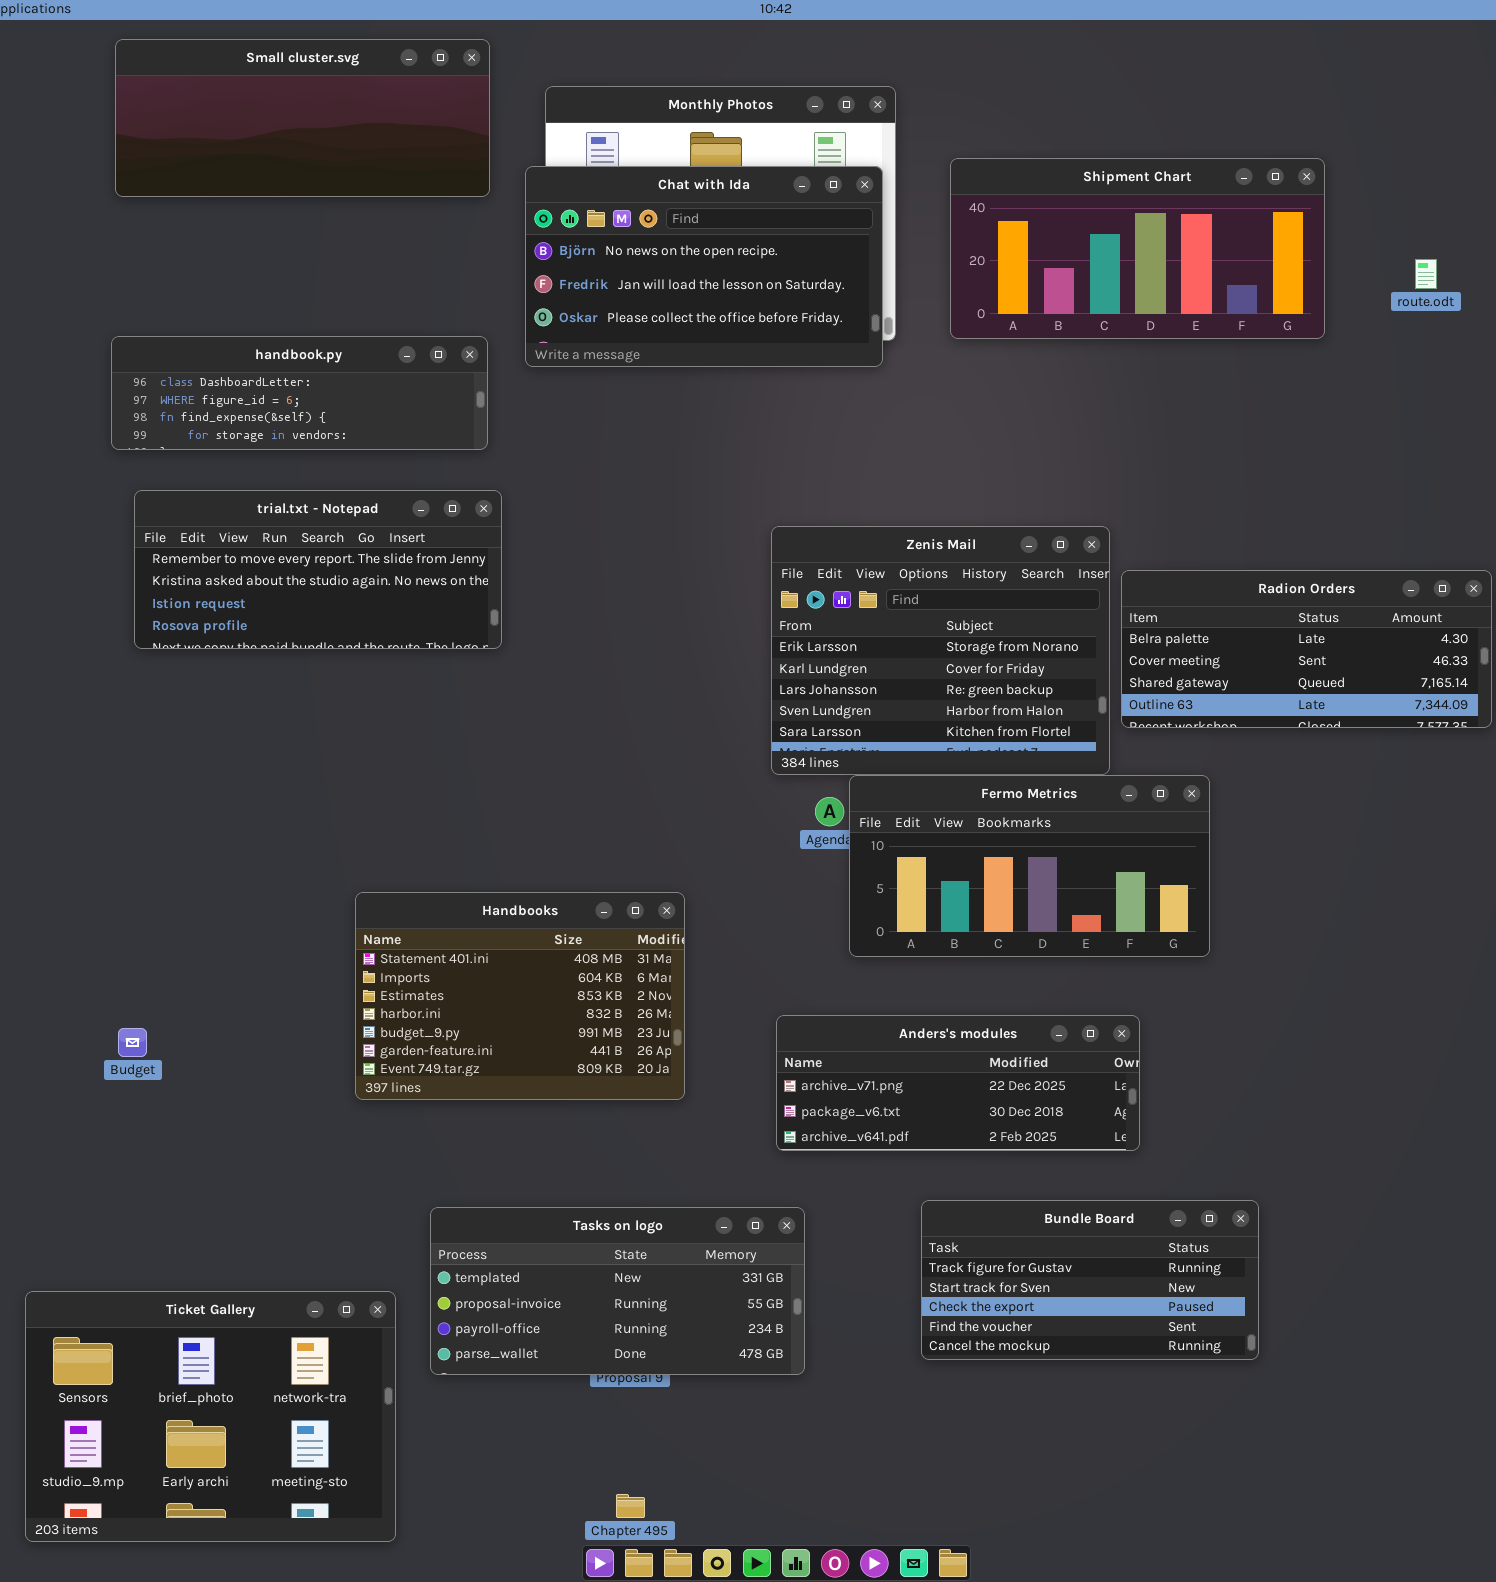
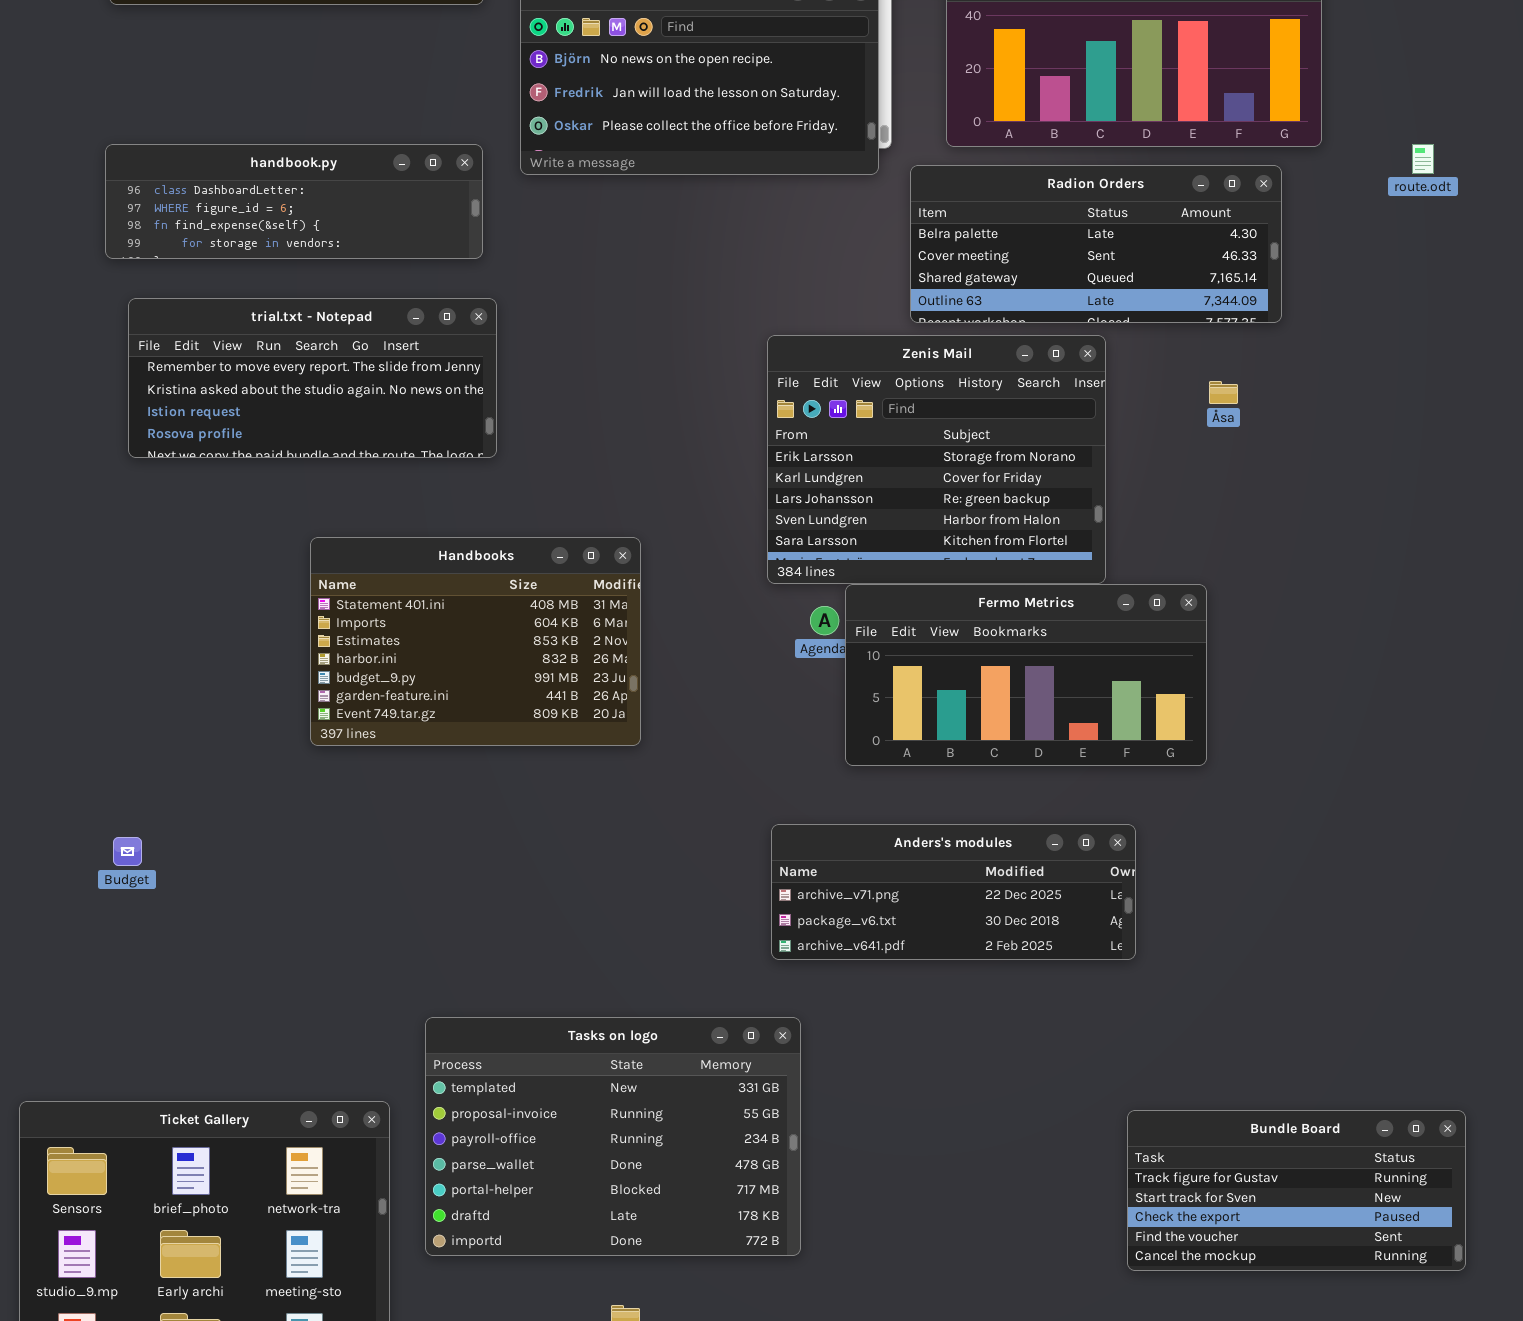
route.odt: [1415,259,1437,289] -> [1412,144,1434,174], moved
Radion Orders: [1121,570,1492,728] -> [910,165,1282,323], moved
Handbooks: [355,892,685,1100] -> [310,537,641,746], moved
Bundle Board: [921,1200,1259,1360] -> [1127,1110,1466,1271], moved
Tasks on logo: [430,1207,805,1375] -> [425,1017,801,1256], resized

